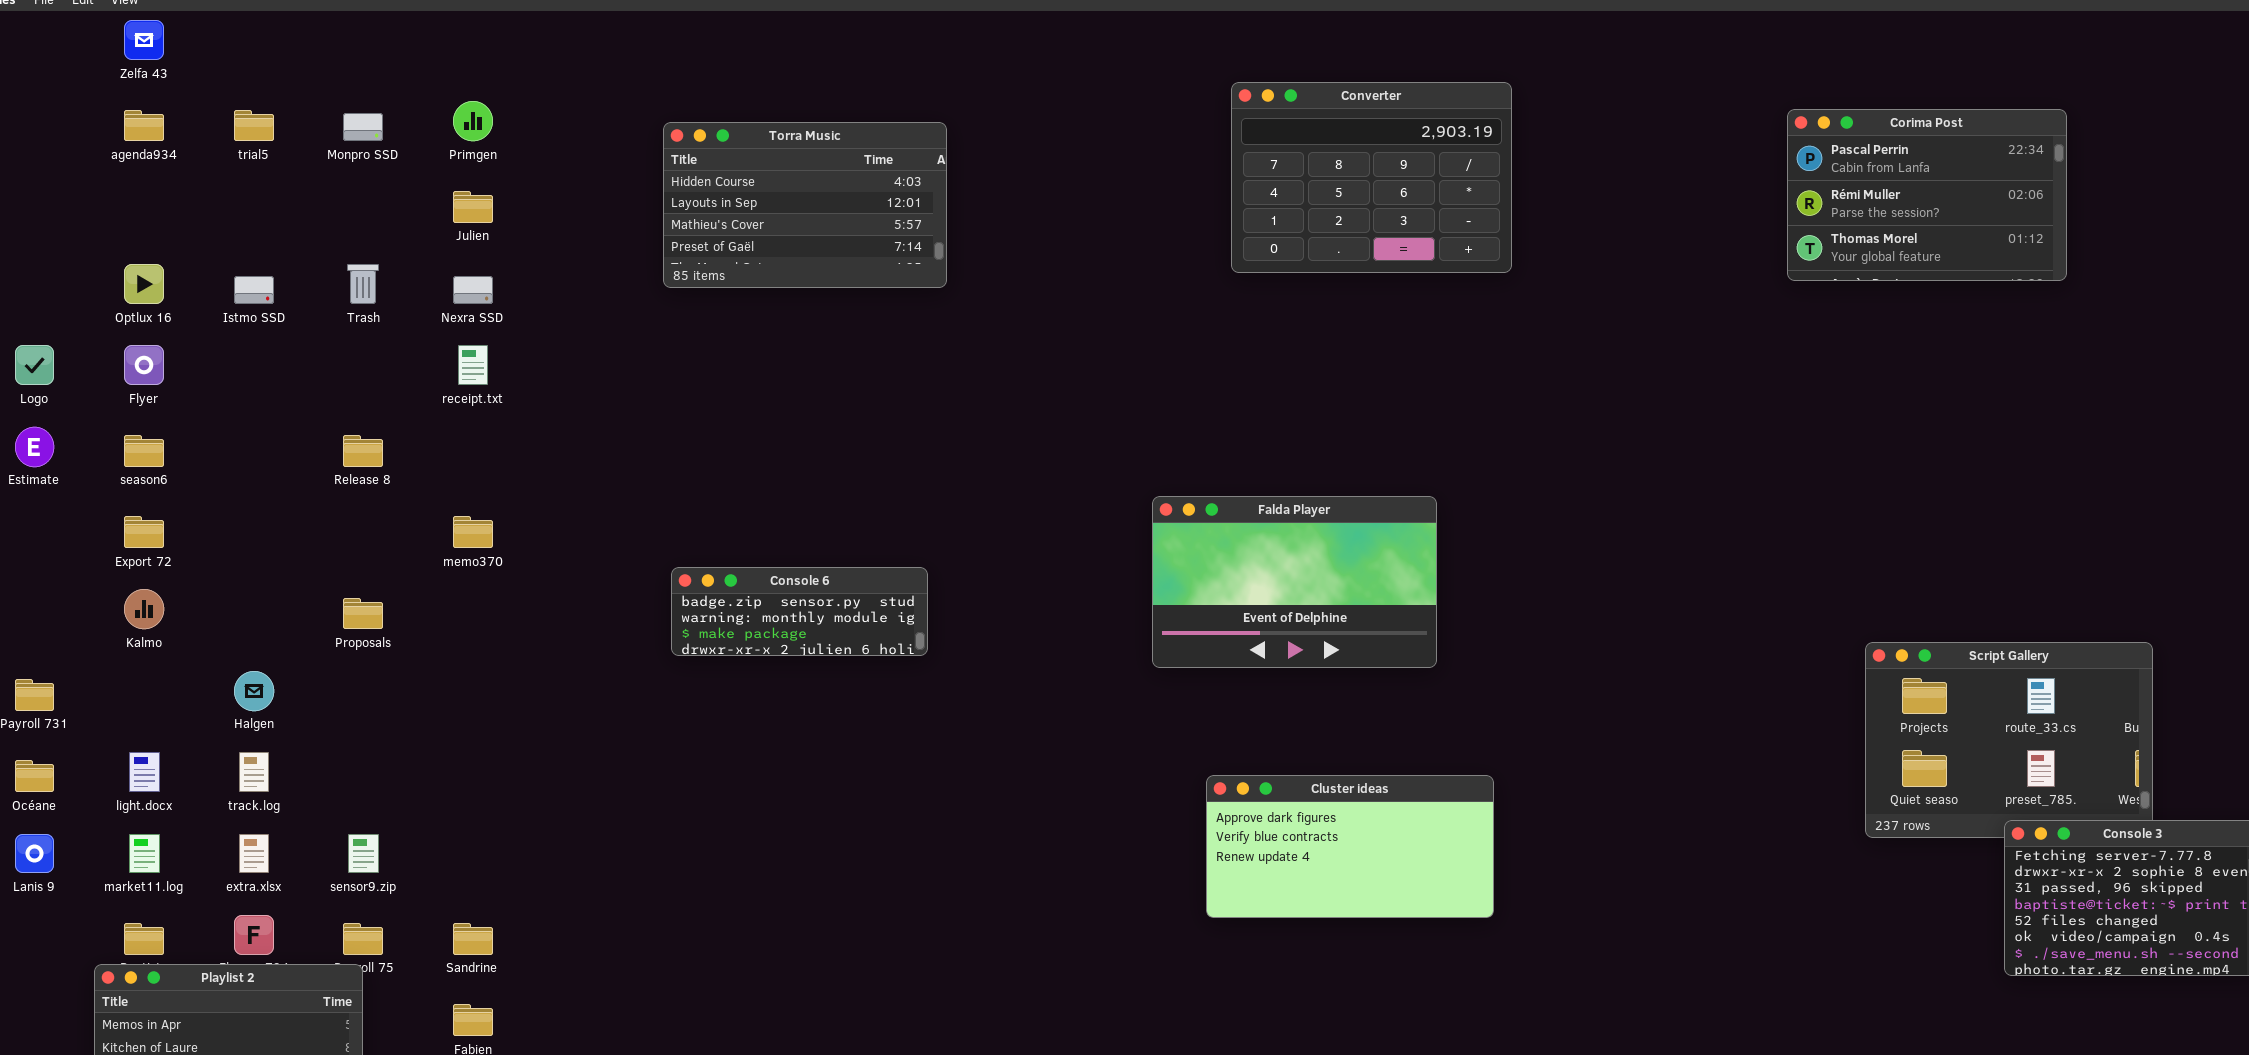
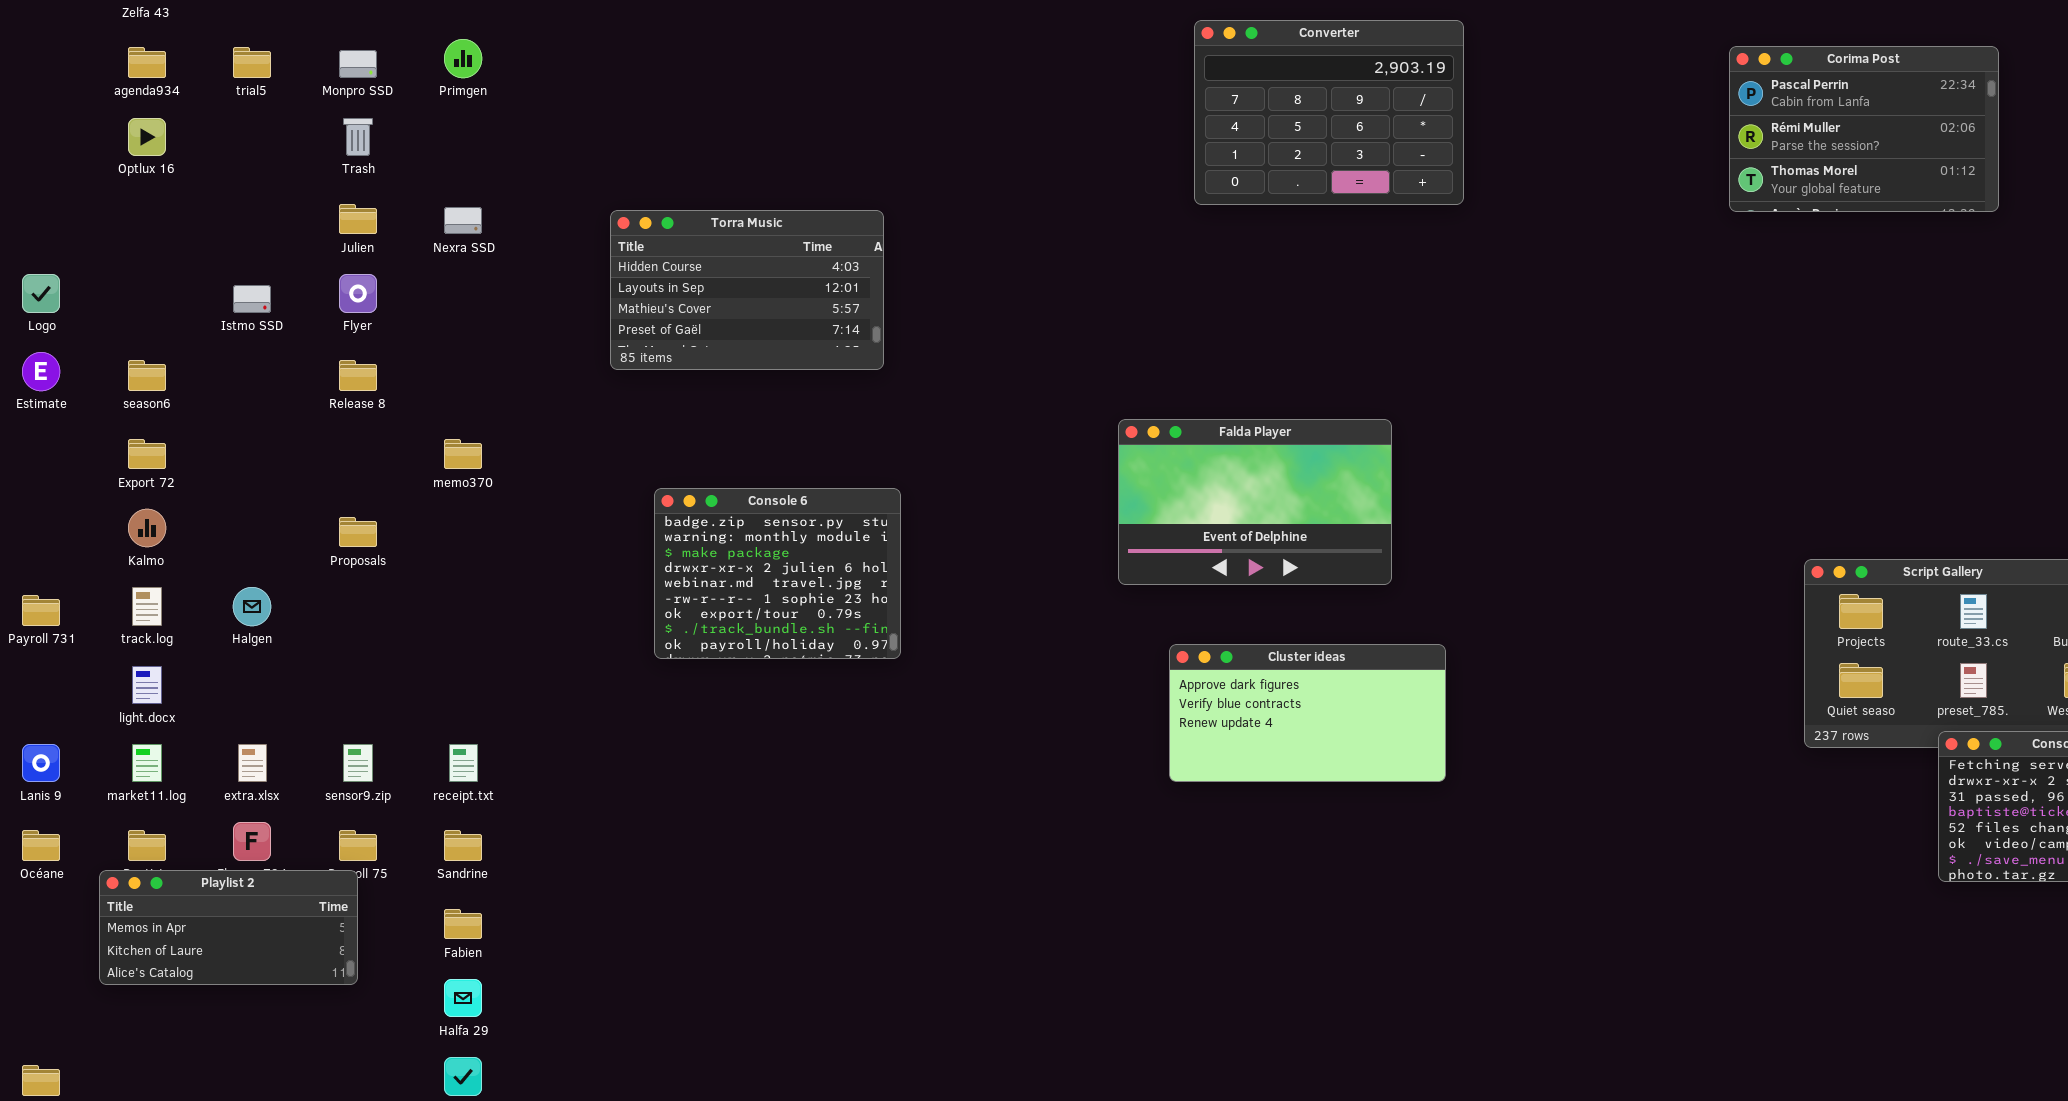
Torra Music: [663,122,947,288] -> [610,210,884,370], moved
Julien: [453,191,493,223] -> [339,204,377,234], moved
Optlux 16: [124,264,164,304] -> [128,118,166,156], moved
Trash: [347,264,379,304] -> [343,118,373,156], moved
Istmo SSD: [234,276,274,304] -> [233,285,271,313], moved
Flyer: [124,345,164,385] -> [339,274,377,313], moved
receipt.txt: [458,345,488,385] -> [449,744,478,782], moved
Console 6: [671,567,928,656] -> [654,488,901,659], resized
track.log: [239,752,269,792] -> [132,587,162,626], moved
Océane: [15,760,54,792] -> [22,830,60,861], moved
Cluster ideas: [1206,775,1494,918] -> [1169,644,1446,782], moved

